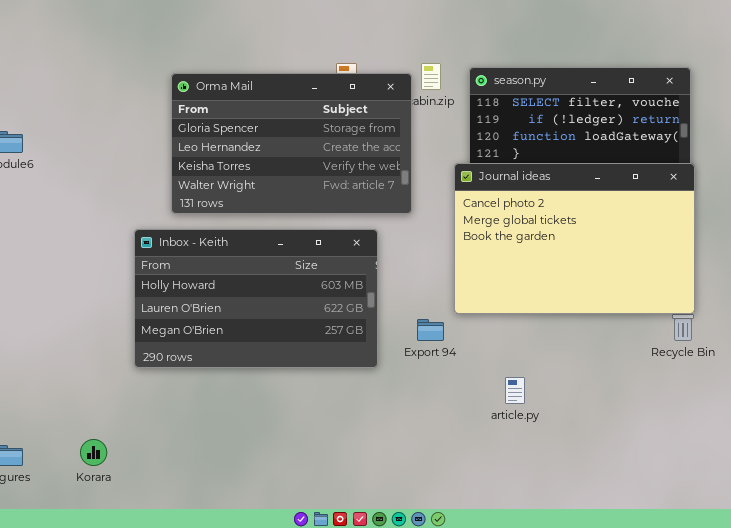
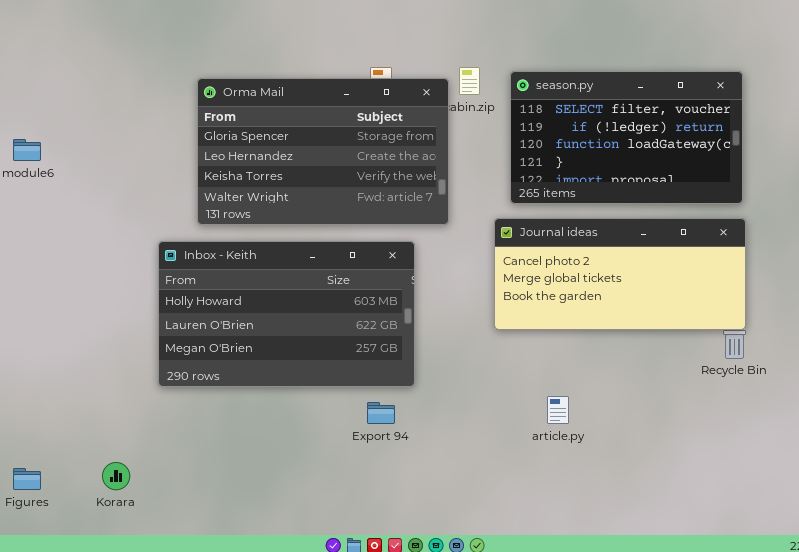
Journal ideas: [454,163,695,314] -> [494,218,746,330], resized
Export 94: [417,319,444,341] -> [367,402,395,424], moved

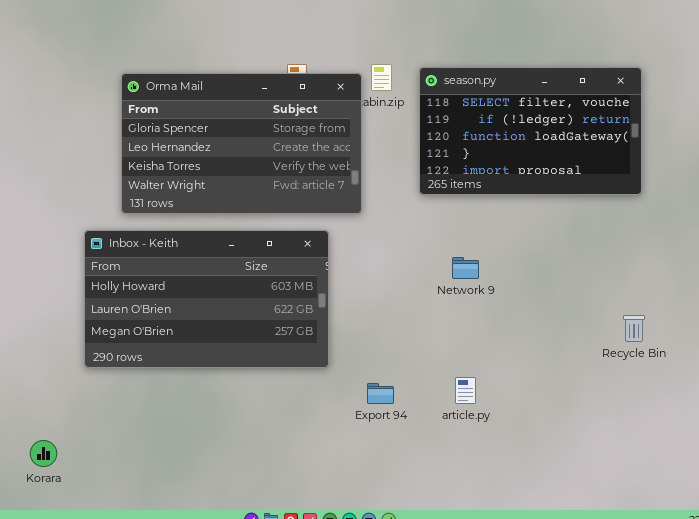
Journal ideas: [494,218,746,330] -> none, closed
Export 94: [367,402,395,424] -> [367,383,394,404], moved

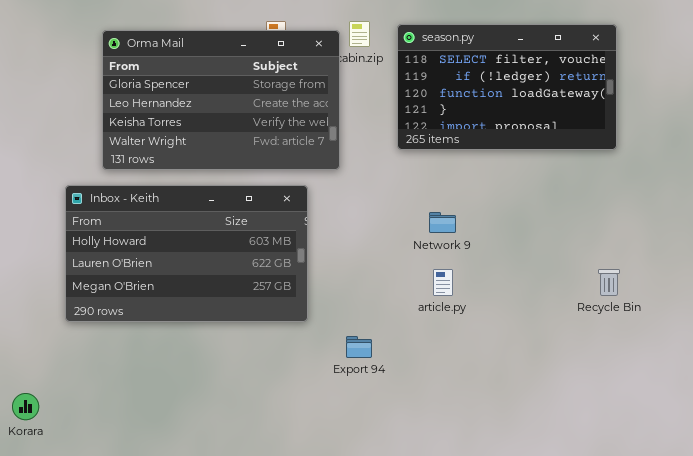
article.py: [455,377,476,404] -> [433,269,453,296], moved

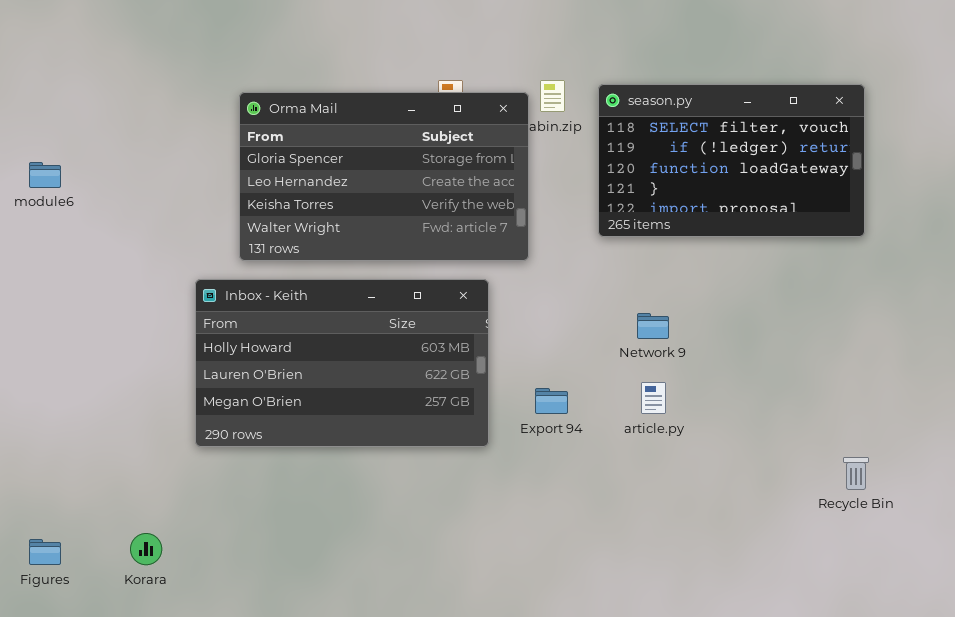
Recycle Bin: [598,269,620,296] -> [843,457,869,490], moved
Export 94: [346,336,372,358] -> [535,388,568,414], moved

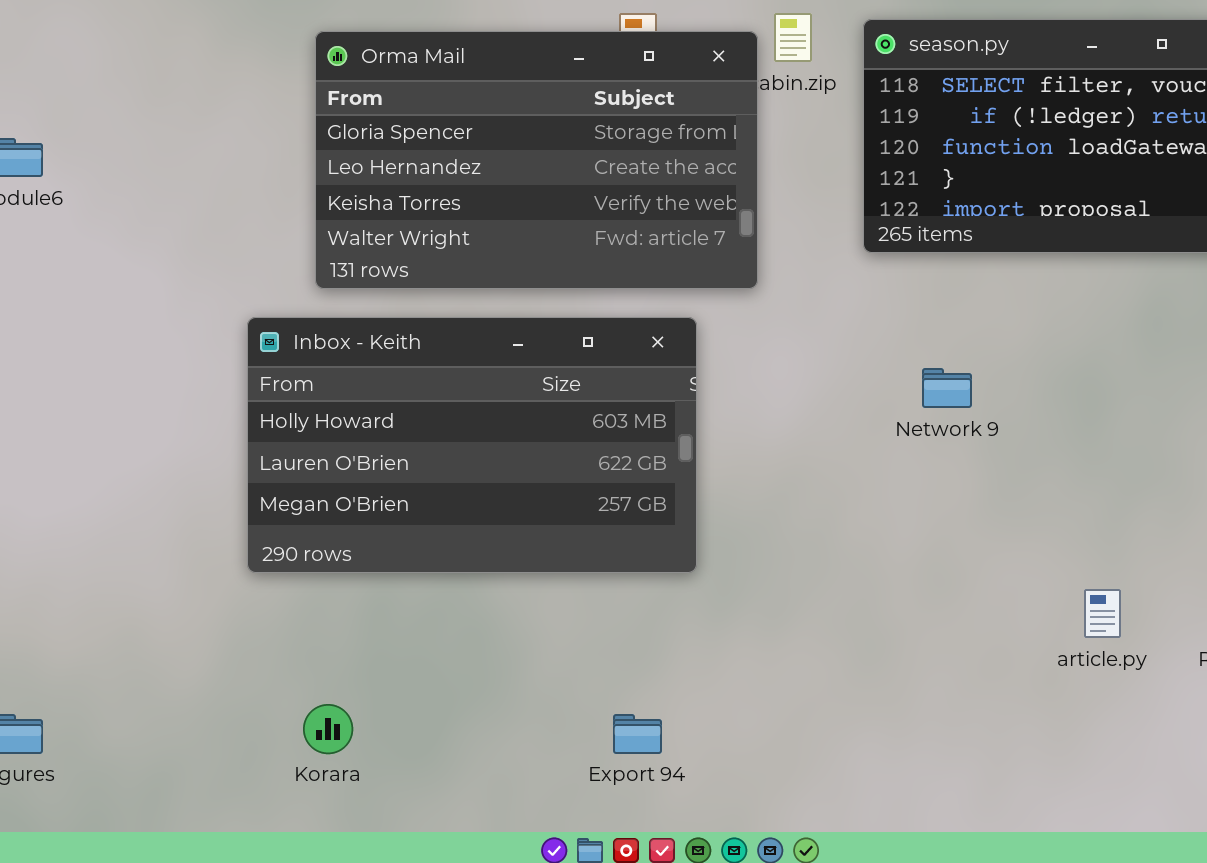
article.py: [641,382,666,414] -> [1084,589,1121,638], moved
Export 94: [535,388,568,414] -> [613,714,662,754], moved
Korara: [130,533,162,565] -> [303,704,353,754], moved

